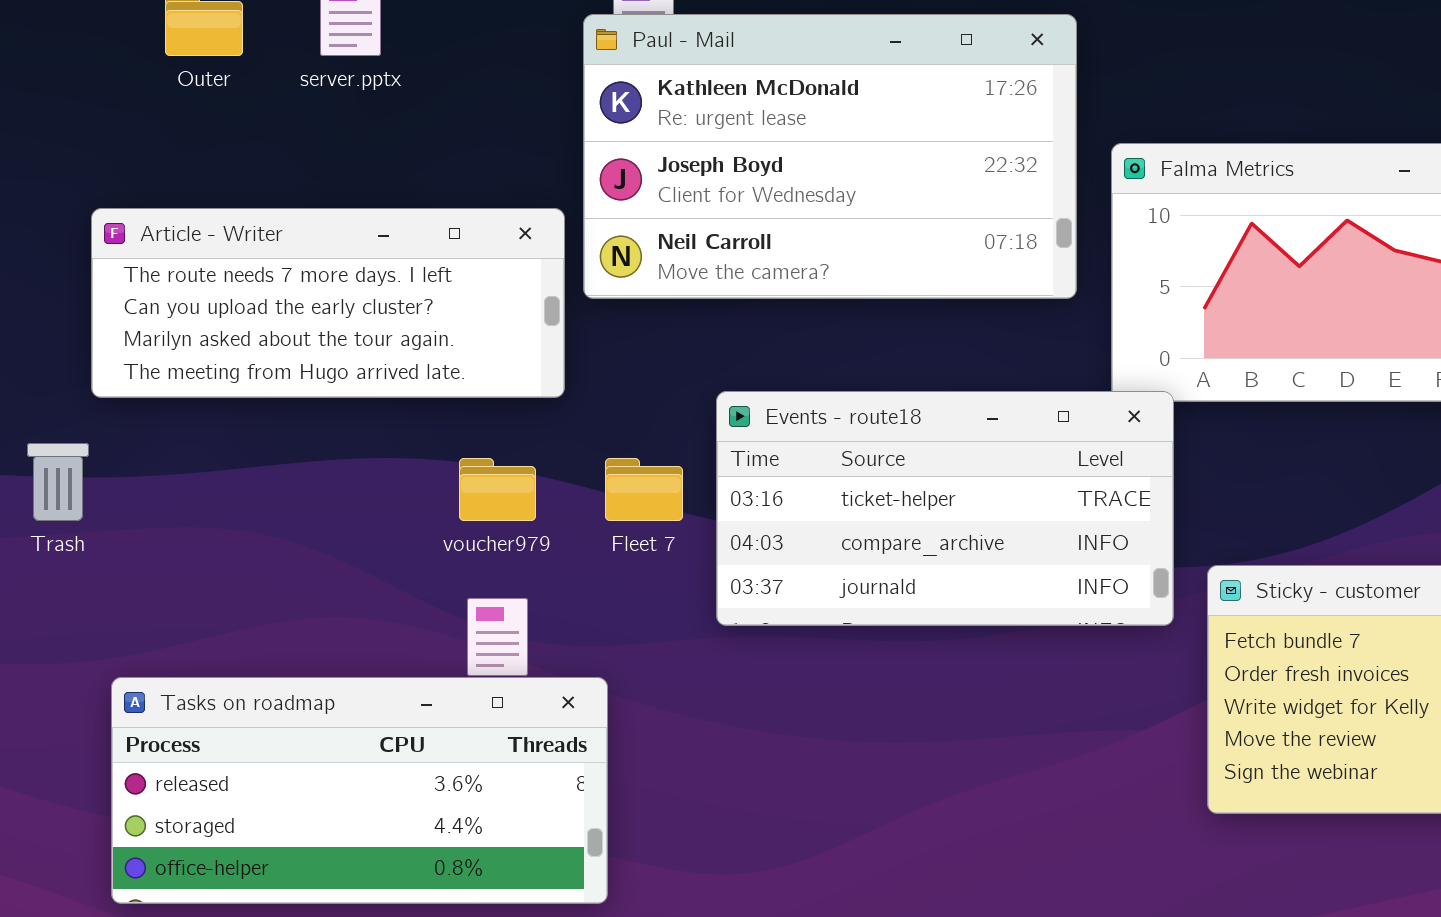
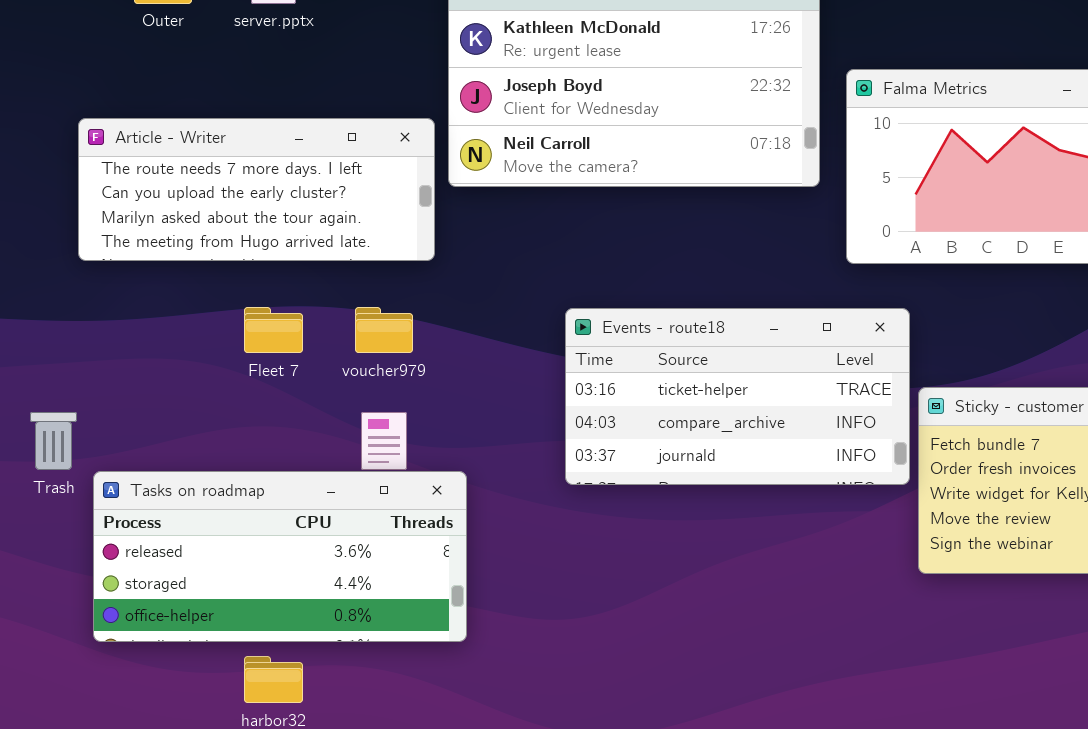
Events - route18: [716,391,1174,626] -> [565,308,910,485], moved
Trash: [27,443,89,521] -> [30,412,77,470], moved
Fleet 7: [605,458,683,521] -> [244,307,303,353], moved

